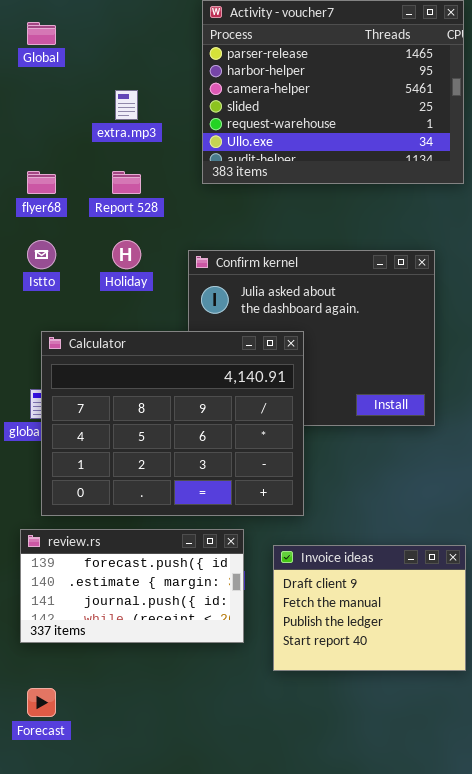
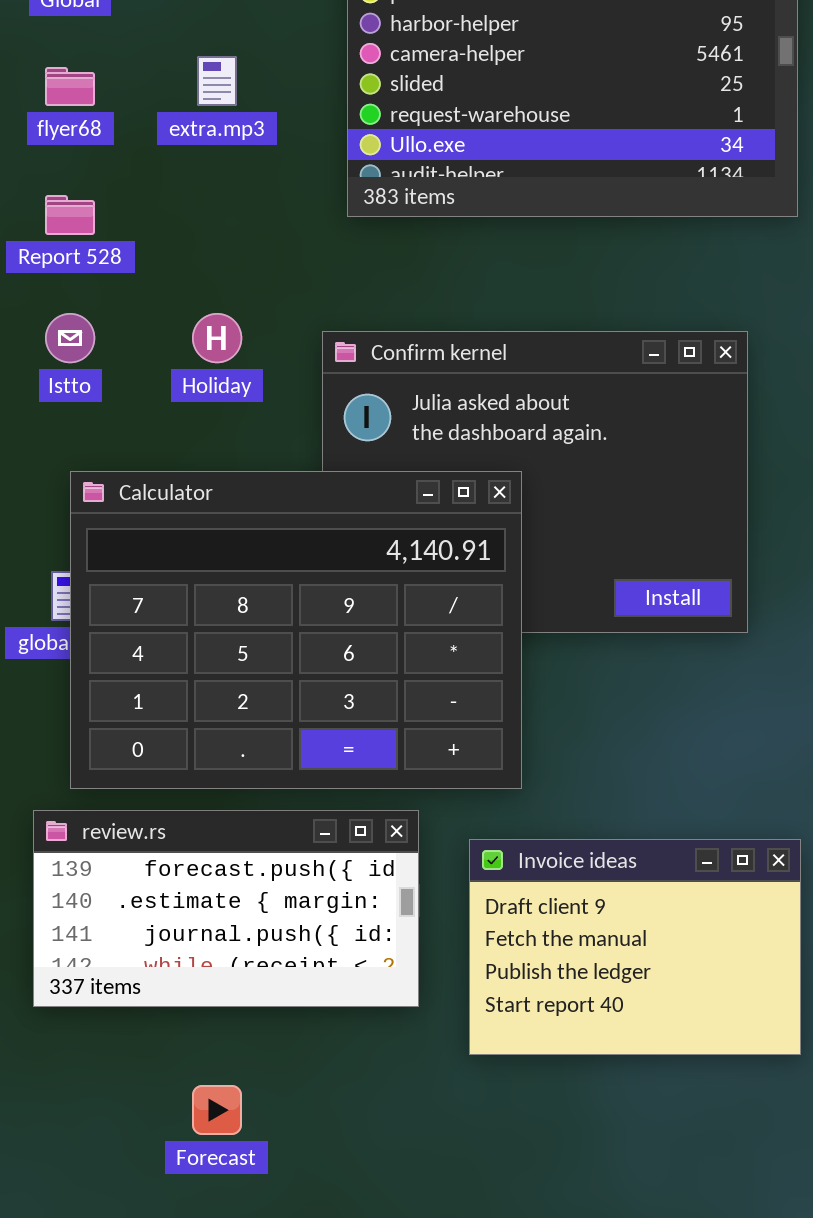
flyer68: [27,171,56,194] -> [45,67,95,106], moved
Report 528: [112,171,141,194] -> [45,195,95,235], moved
Forecast: [27,688,56,717] -> [192,1085,242,1135], moved

